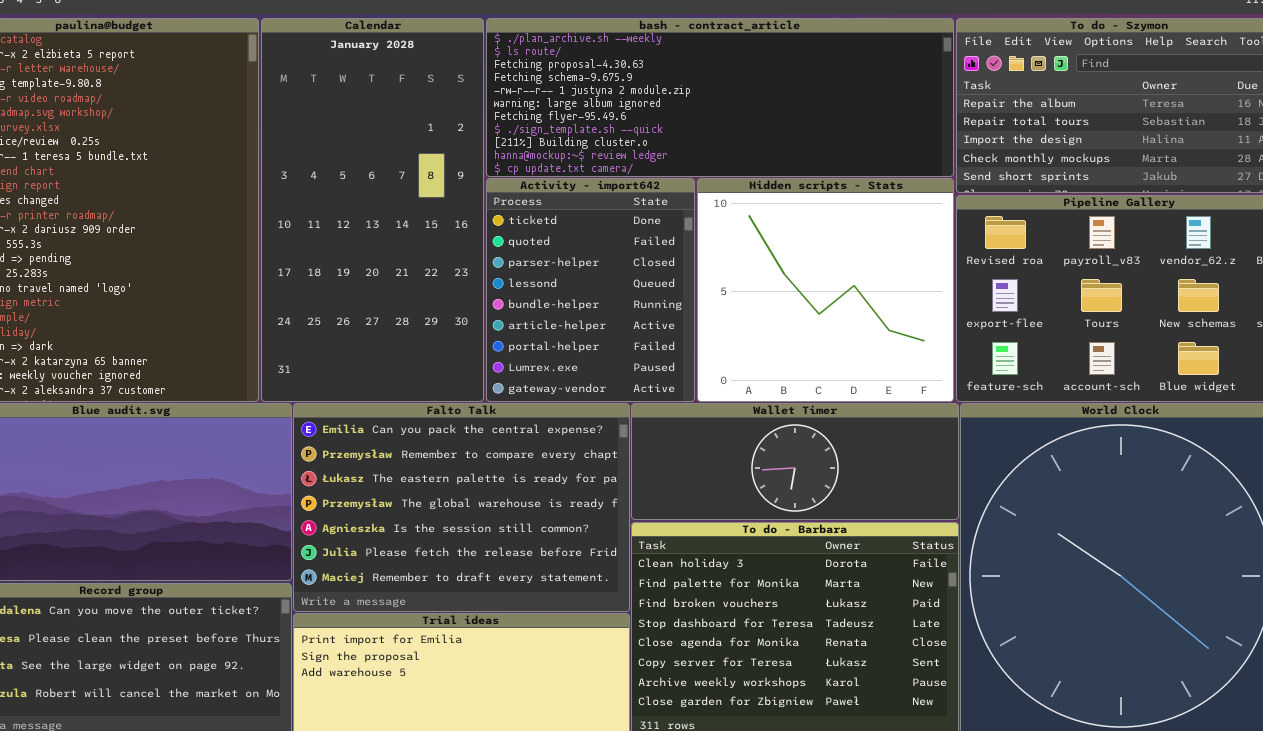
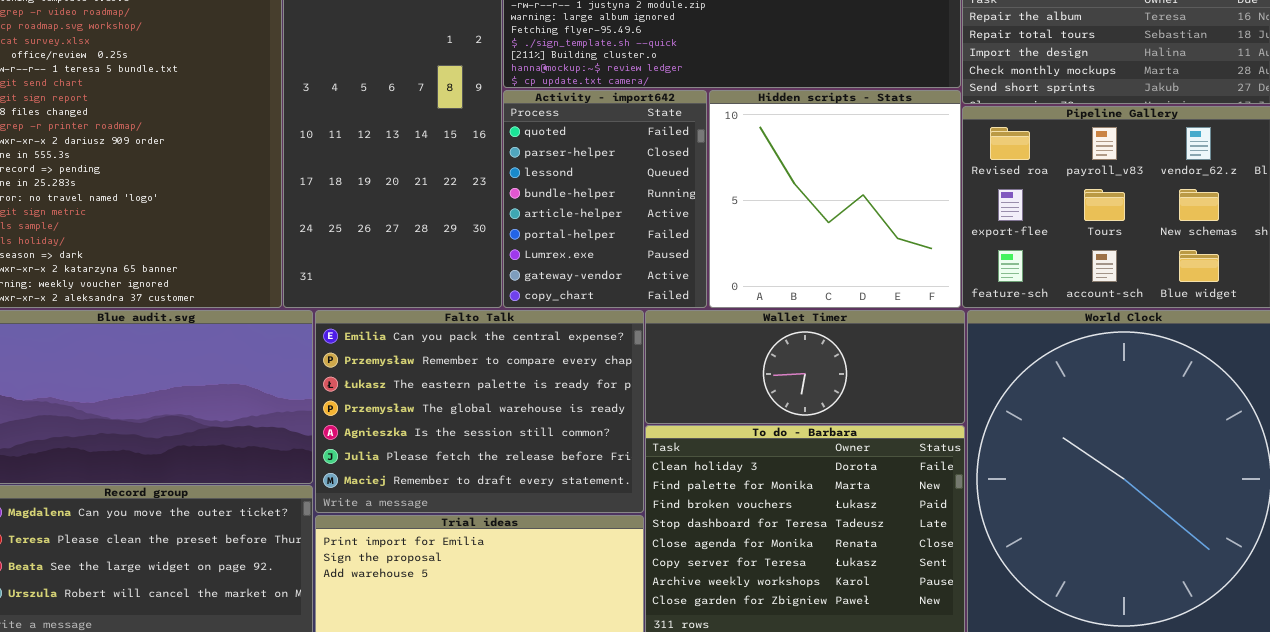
Activity - import642: [486,178,695,402] -> [503,90,707,308], scrolled down 1 row

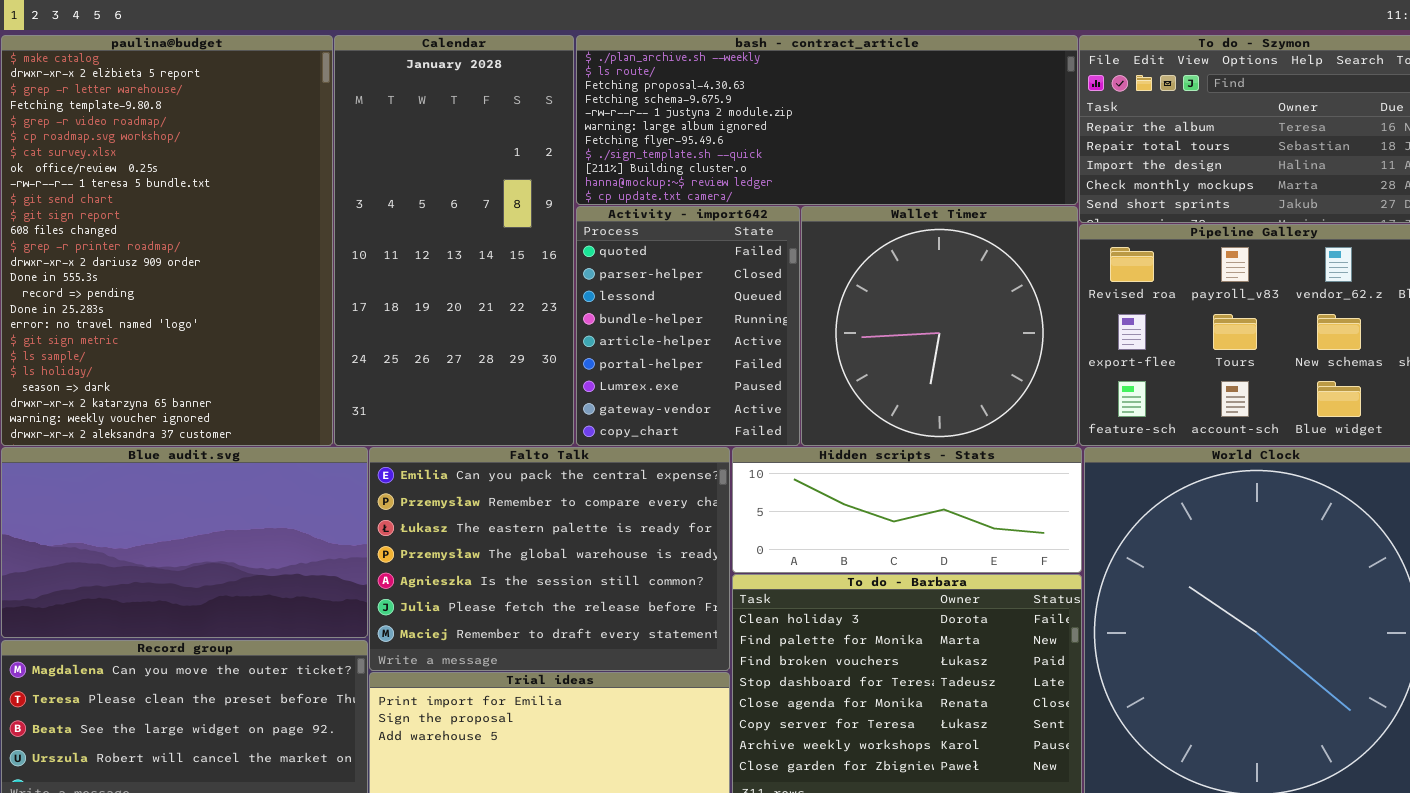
Hidden scripts - Stats: [709,90,961,308] -> [732,447,1082,573], moved, resized
Wallet Timer: [645,310,965,424] -> [801,206,1078,446], moved, resized

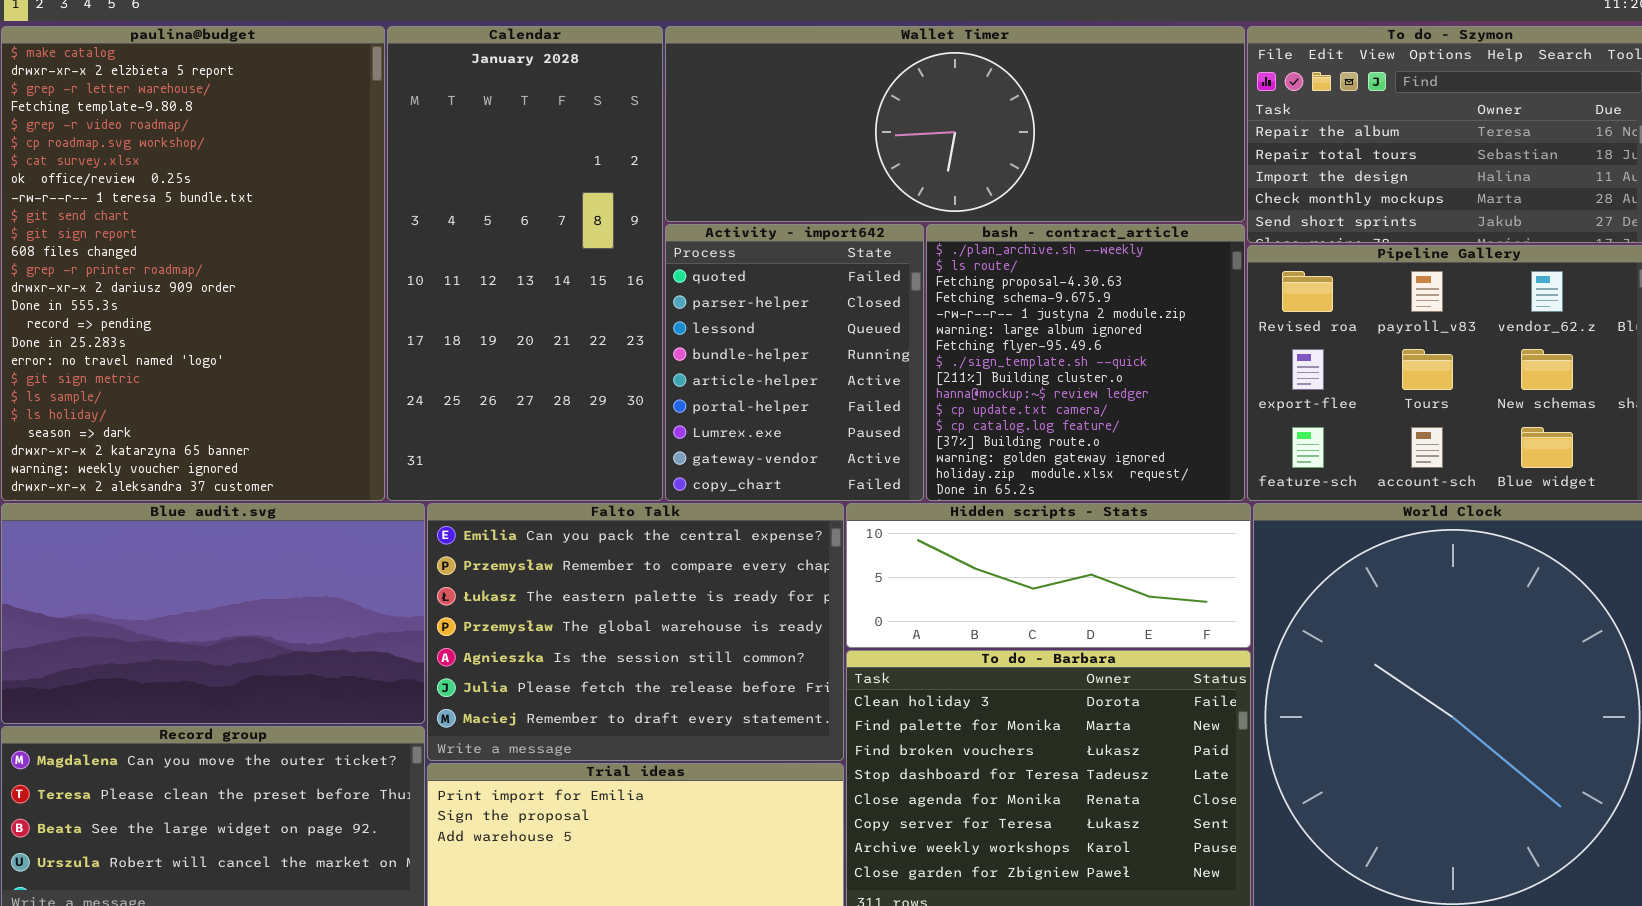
bash - contract_article: [576,35,1078,205] -> [926,224,1245,501], moved, resized
Wallet Timer: [801,206,1078,446] -> [665,26,1245,222], moved, resized

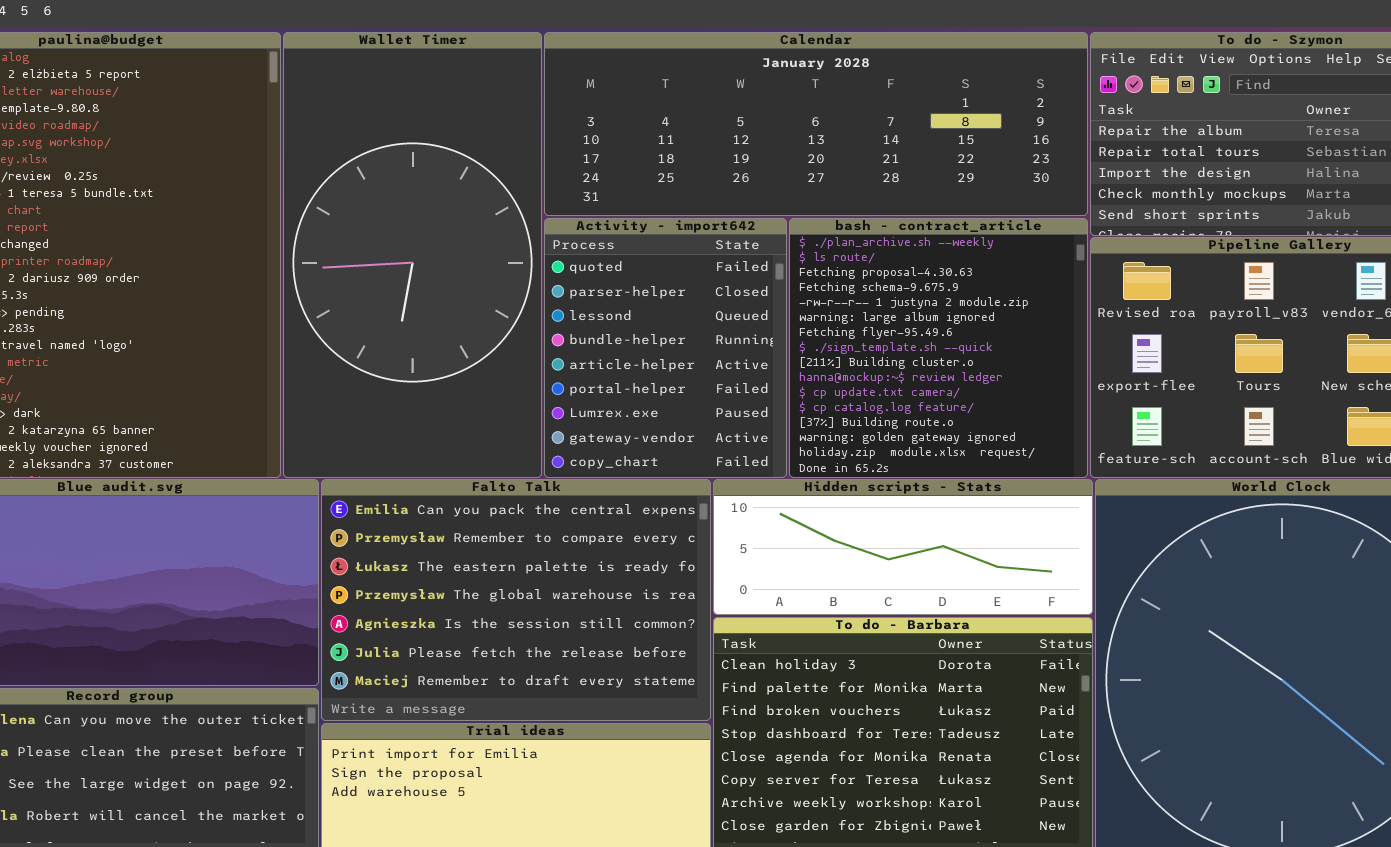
Calendar: [387,26,663,501] -> [544,32,1088,216], moved, resized
Wallet Timer: [665,26,1245,222] -> [283,32,542,478], moved, resized

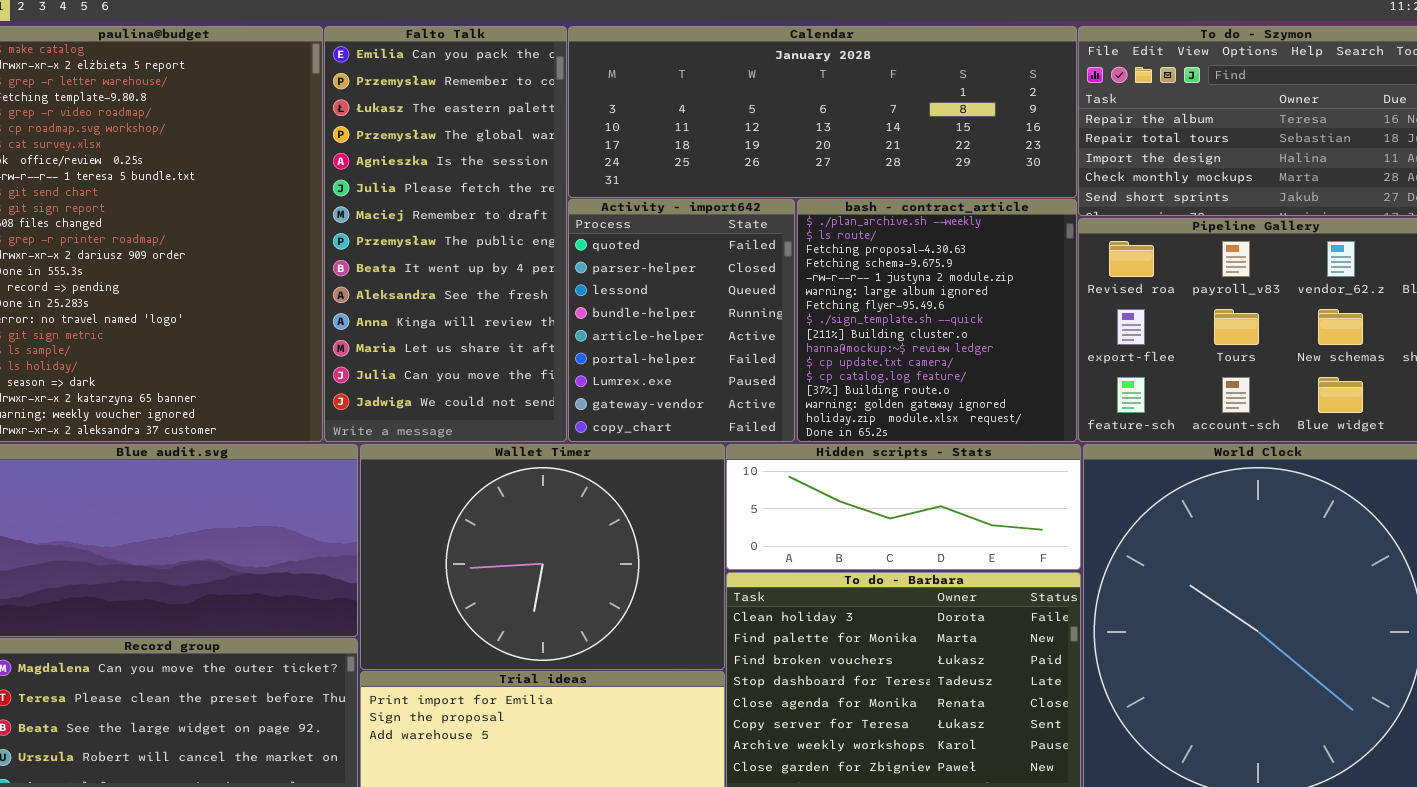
Wallet Timer: [283,32,542,478] -> [360,444,725,670], moved, resized
Falto Talk: [321,479,711,721] -> [324,26,567,442], moved, resized

